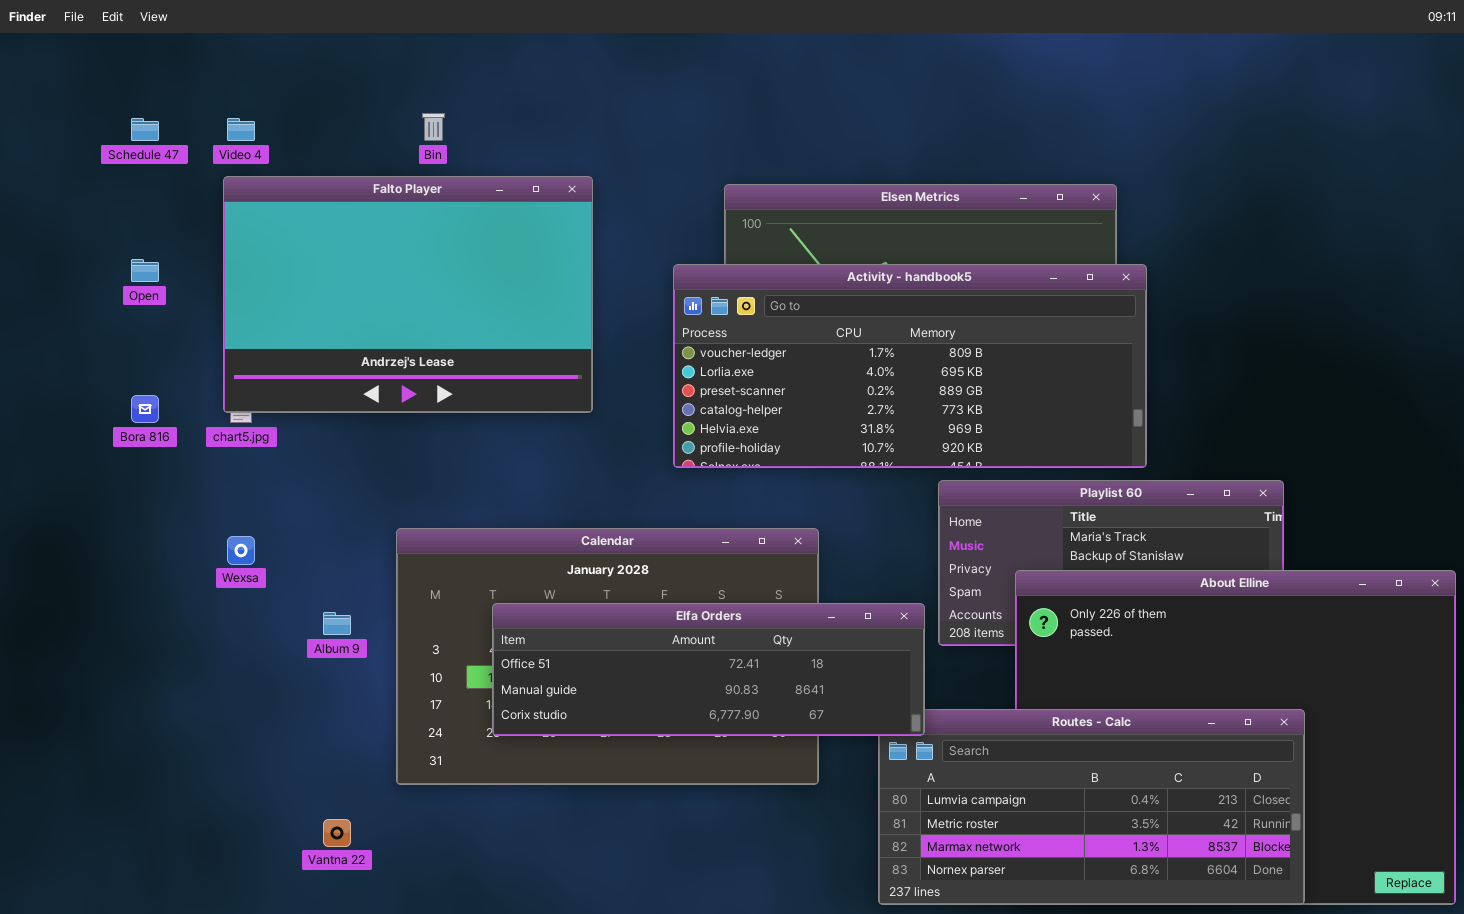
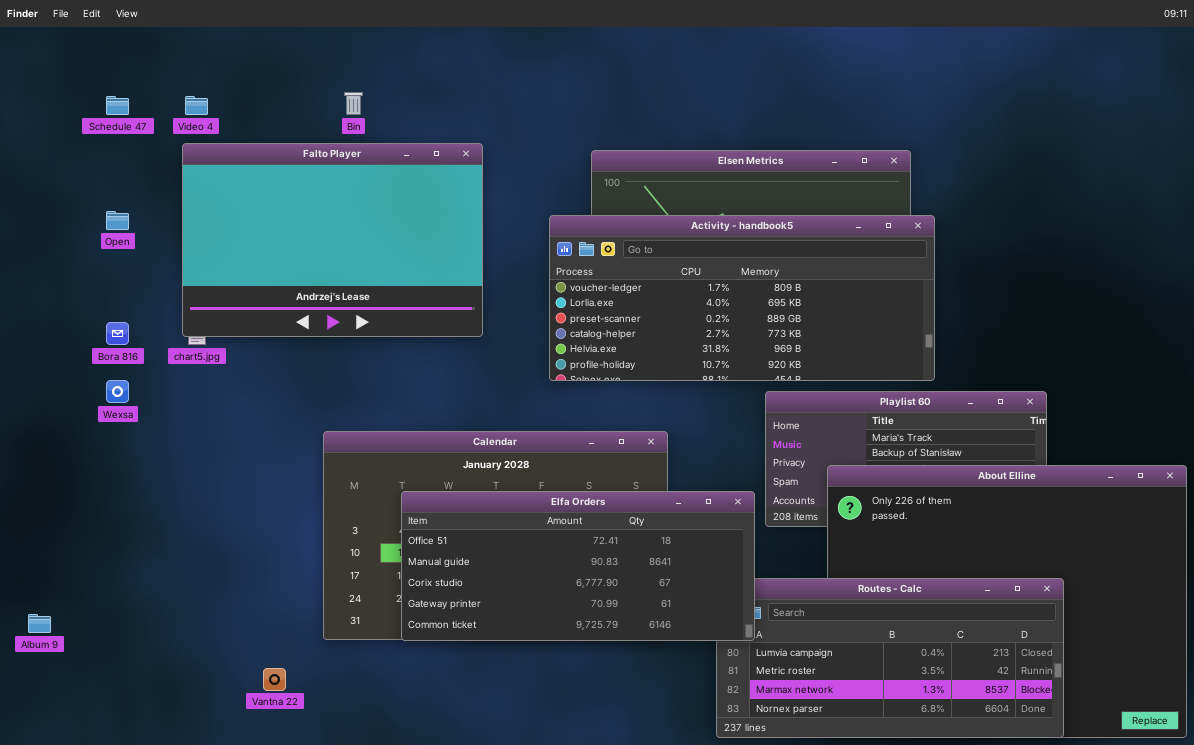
Wexsa: [227,536,255,565] -> [106,380,129,403], moved
Elfa Orders: [492,603,925,736] -> [401,491,755,641], resized
Album 9: [323,612,351,635] -> [28,614,51,633], moved

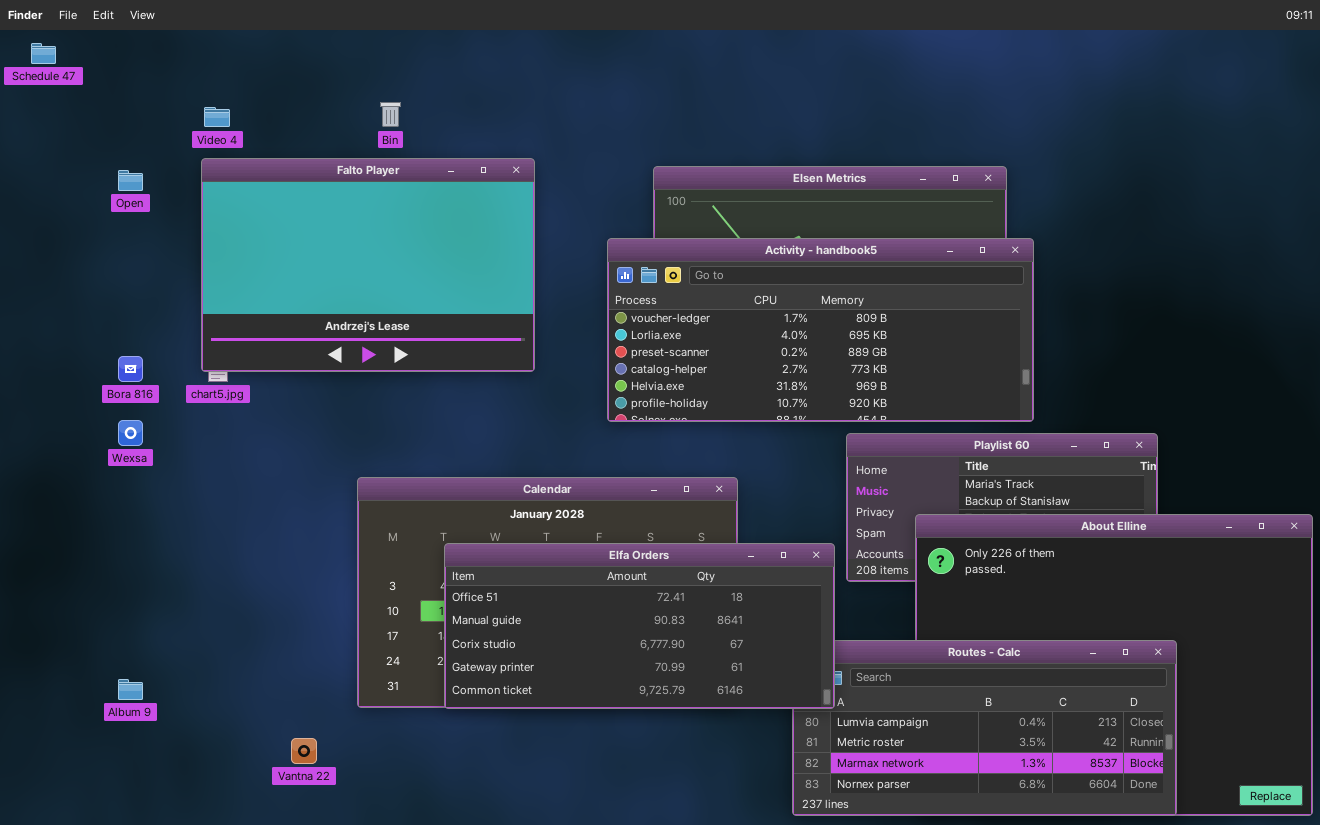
Schedule 47: [106,96,129,115] -> [31,43,56,64], moved
Open: [106,211,129,230] -> [118,170,143,191], moved
Album 9: [28,614,51,633] -> [118,679,143,700], moved

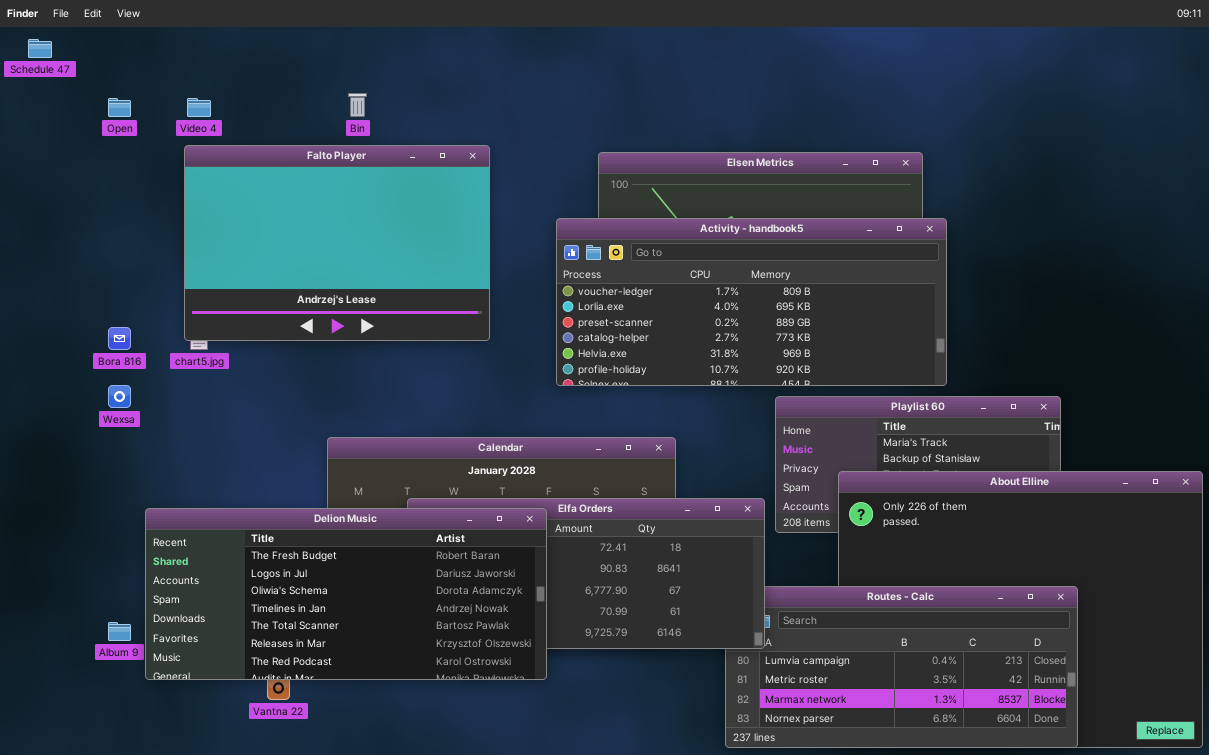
Open: [118,170,143,191] -> [108,98,131,117], moved
Delion Music: none -> [145,508,547,680], opened

